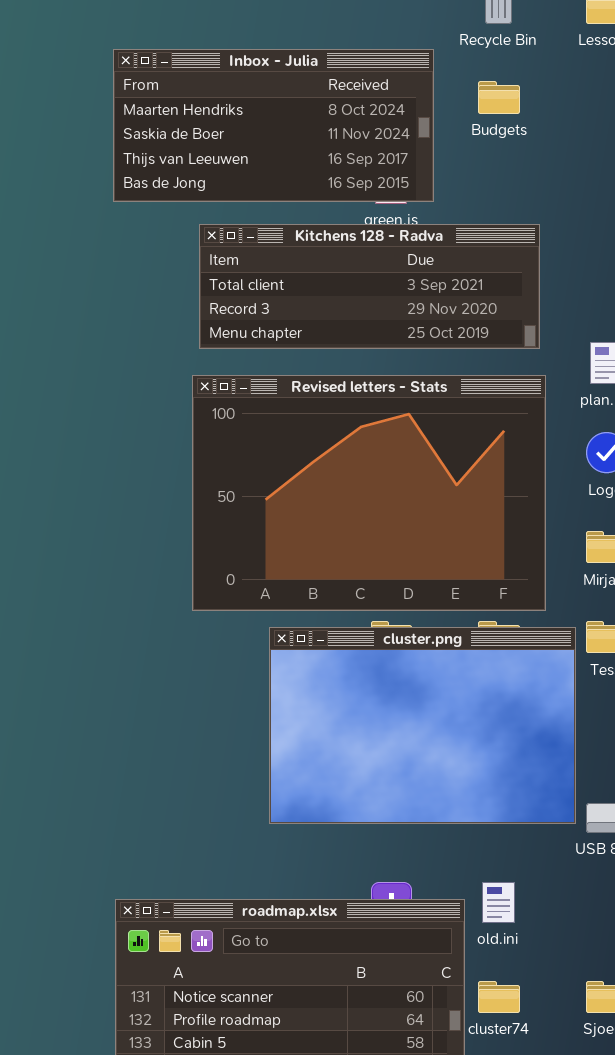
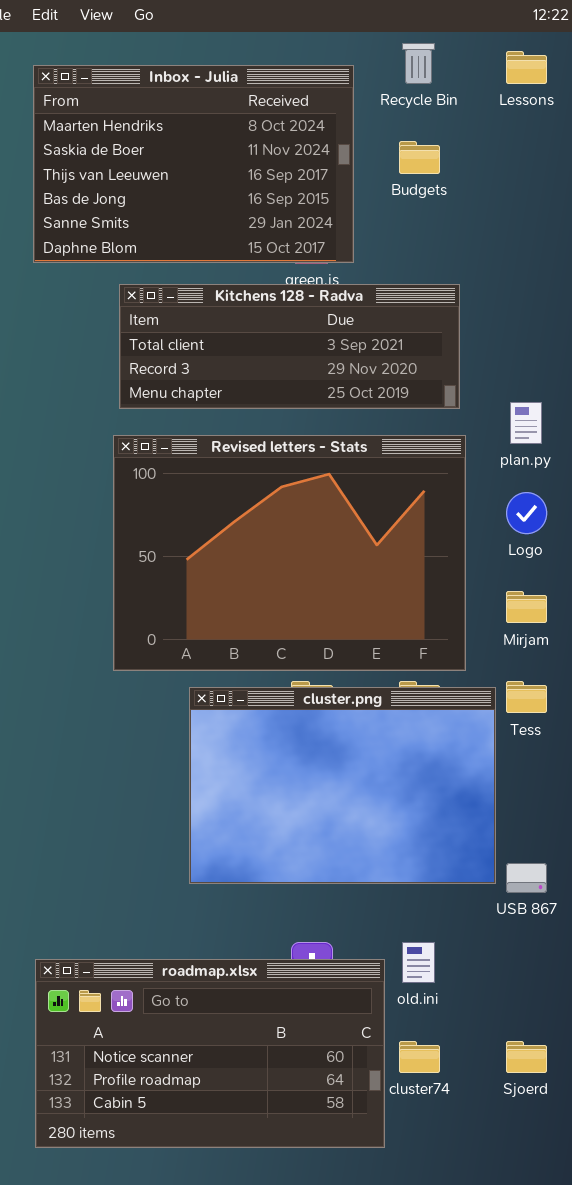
Inbox - Julia: [113,49,434,202] -> [33,65,354,263], resized

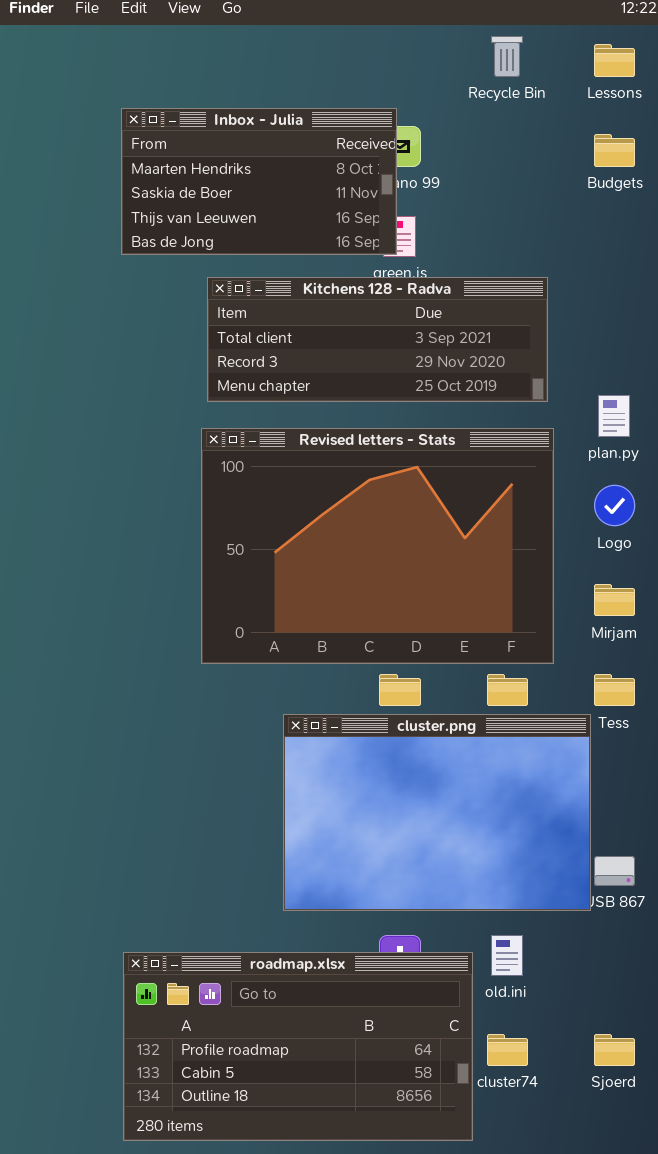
Inbox - Julia: [33,65,354,263] -> [121,108,397,255], resized
Budgets: [399,141,440,174] -> [594,134,635,167], moved
cluster.png: [189,687,496,884] -> [283,714,591,911], moved
roadmap.xlsx: [35,959,385,1148] -> [123,952,473,1141], scrolled down 1 row

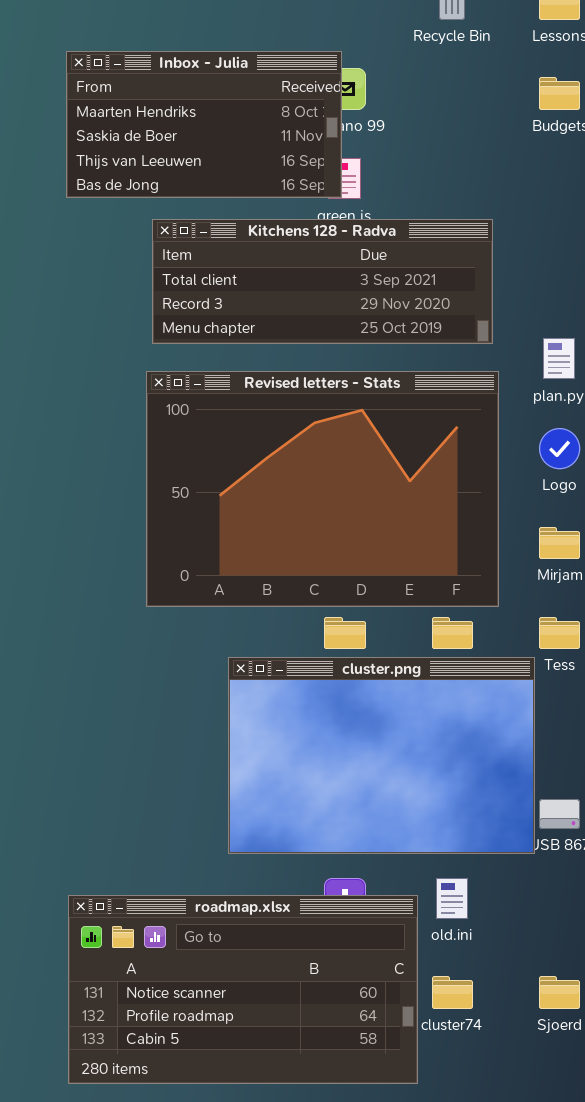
roadmap.xlsx: [123,952,473,1141] -> [68,895,418,1084], scrolled up 1 row

